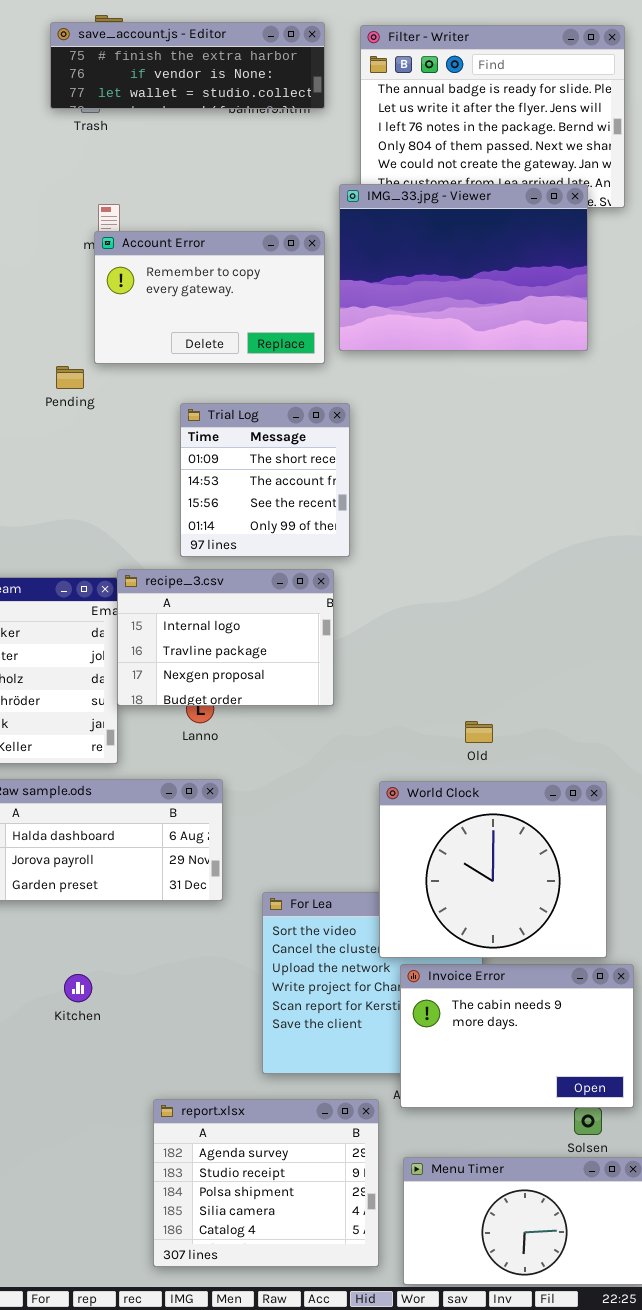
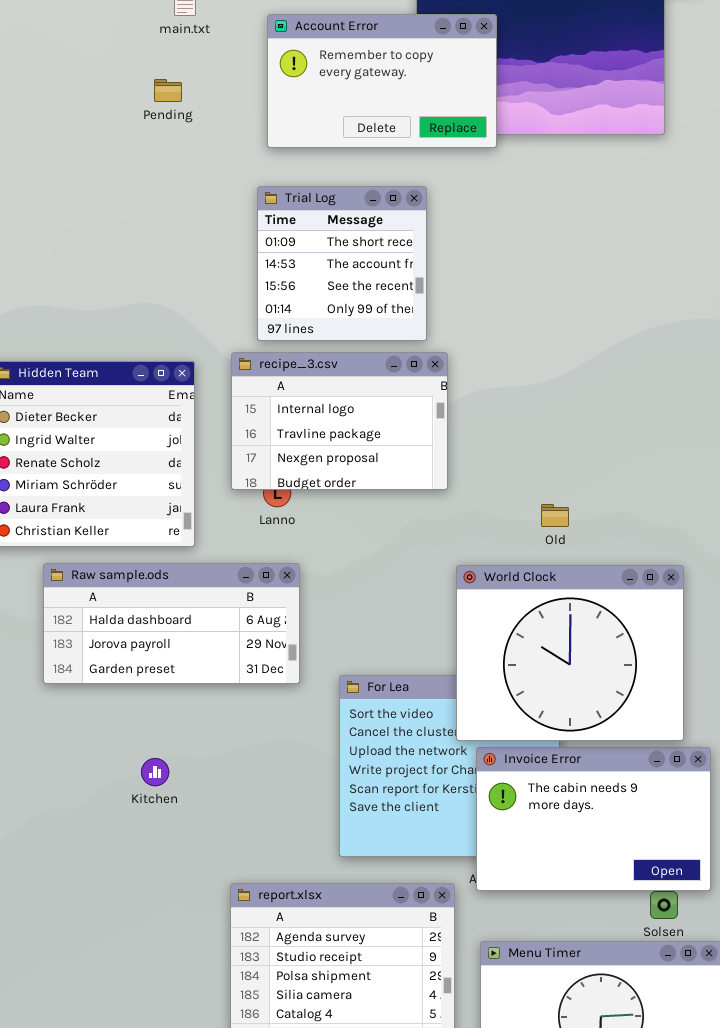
Account Error: [94,231,325,364] -> [267,14,497,148], moved
Pending: [56,366,84,389] -> [154,79,182,102], moved
recipe_3.csv: [117,569,334,706] -> [231,352,448,490], moved

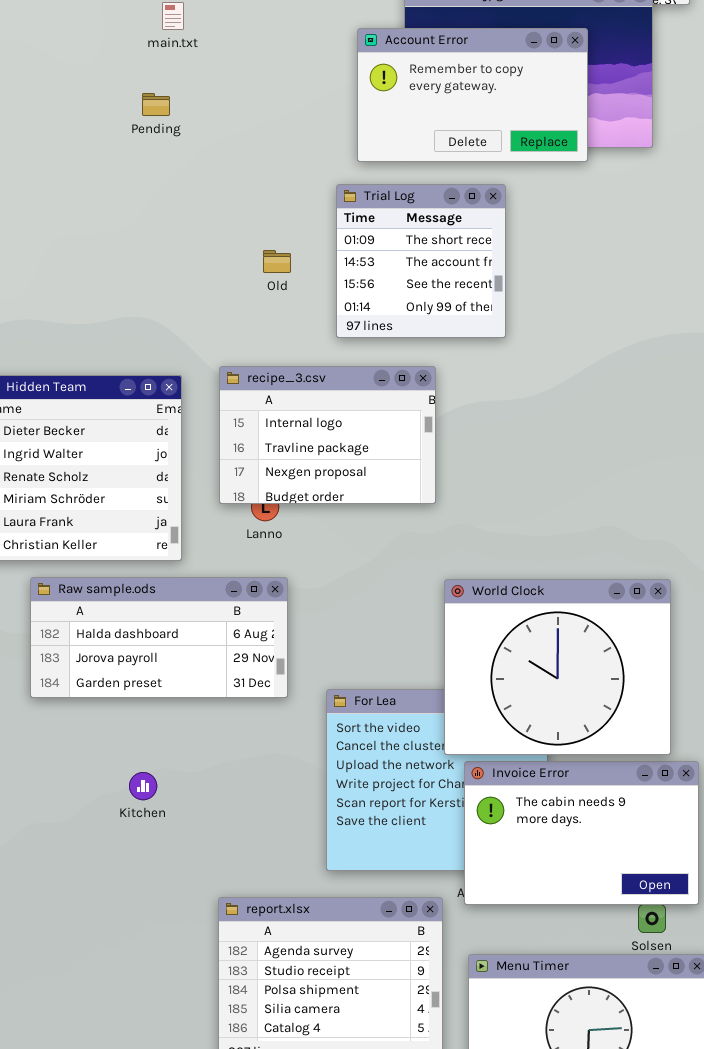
Account Error: [267,14,497,148] -> [357,28,588,162], moved
Trial Log: [257,186,427,341] -> [336,184,506,338], moved
Old: [541,504,569,527] -> [263,250,291,273], moved

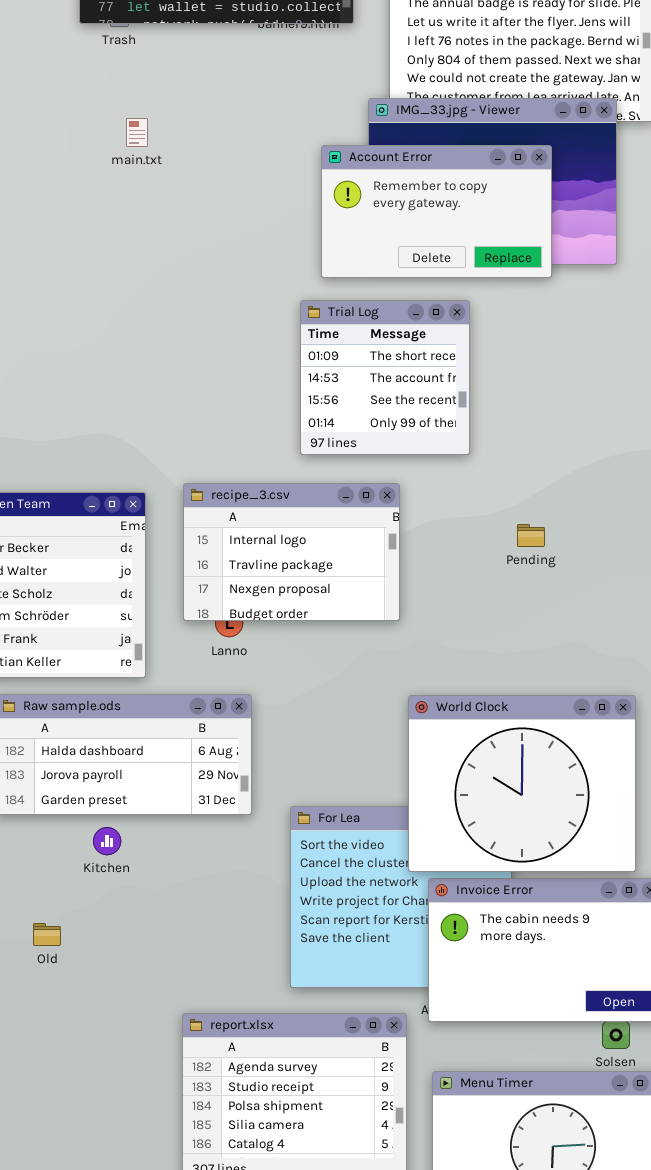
Pending: [142,93,170,116] -> [517,524,545,547], moved
Old: [263,250,291,273] -> [33,923,61,946], moved
Kitchen: [129,772,157,800] -> [93,827,121,855], moved

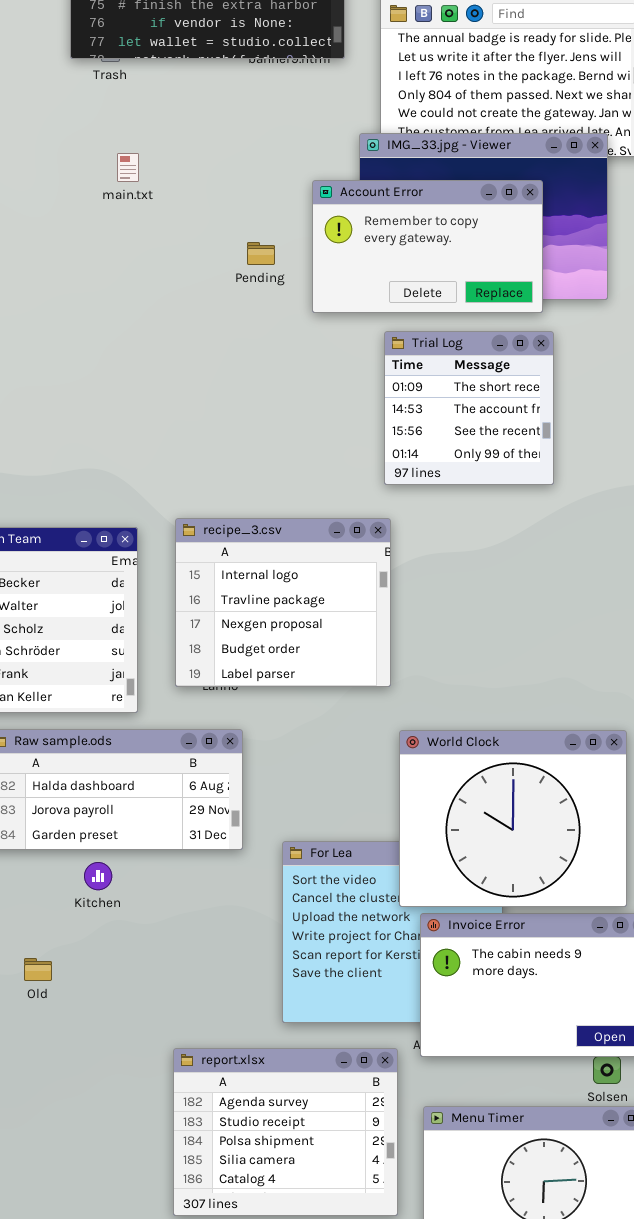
Trial Log: [300,300,470,455] -> [384,331,554,485], moved
recipe_3.csv: [183,483,400,621] -> [175,518,391,687], resized
Pending: [517,524,545,547] -> [247,242,275,265], moved

